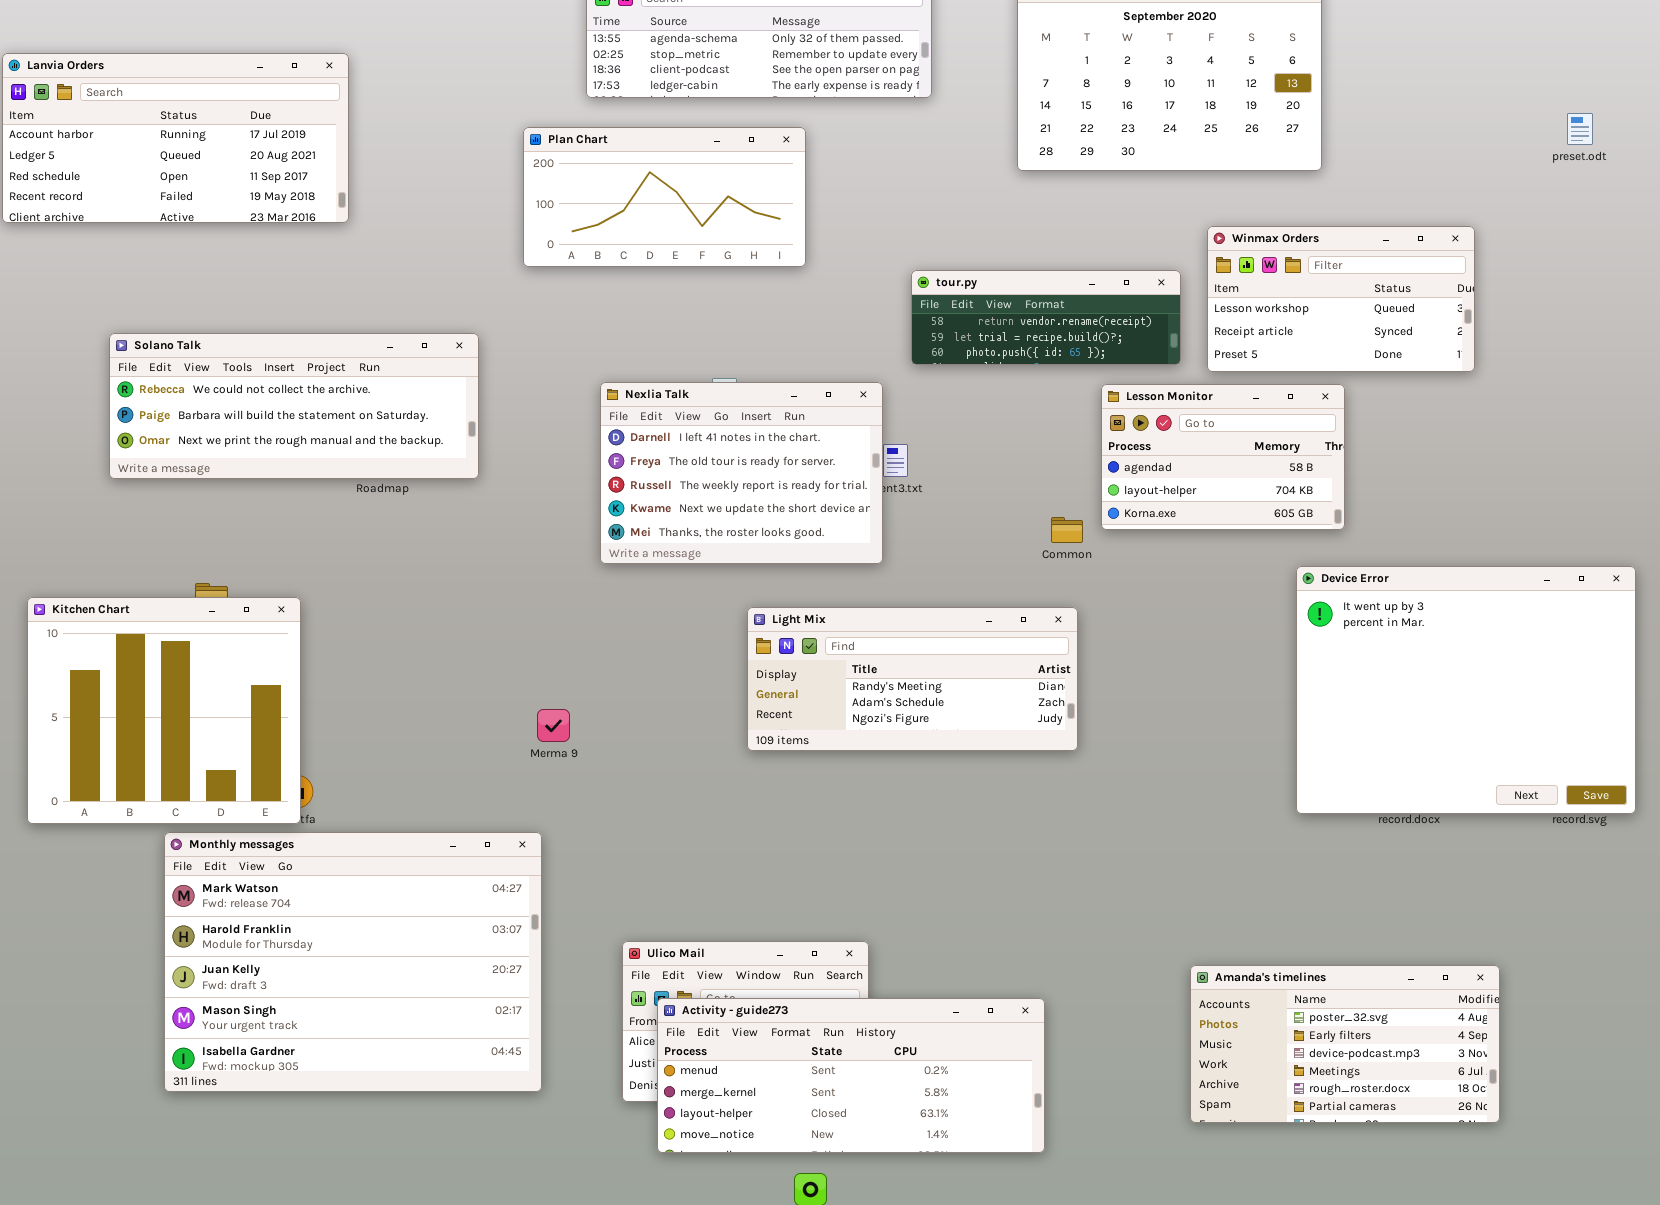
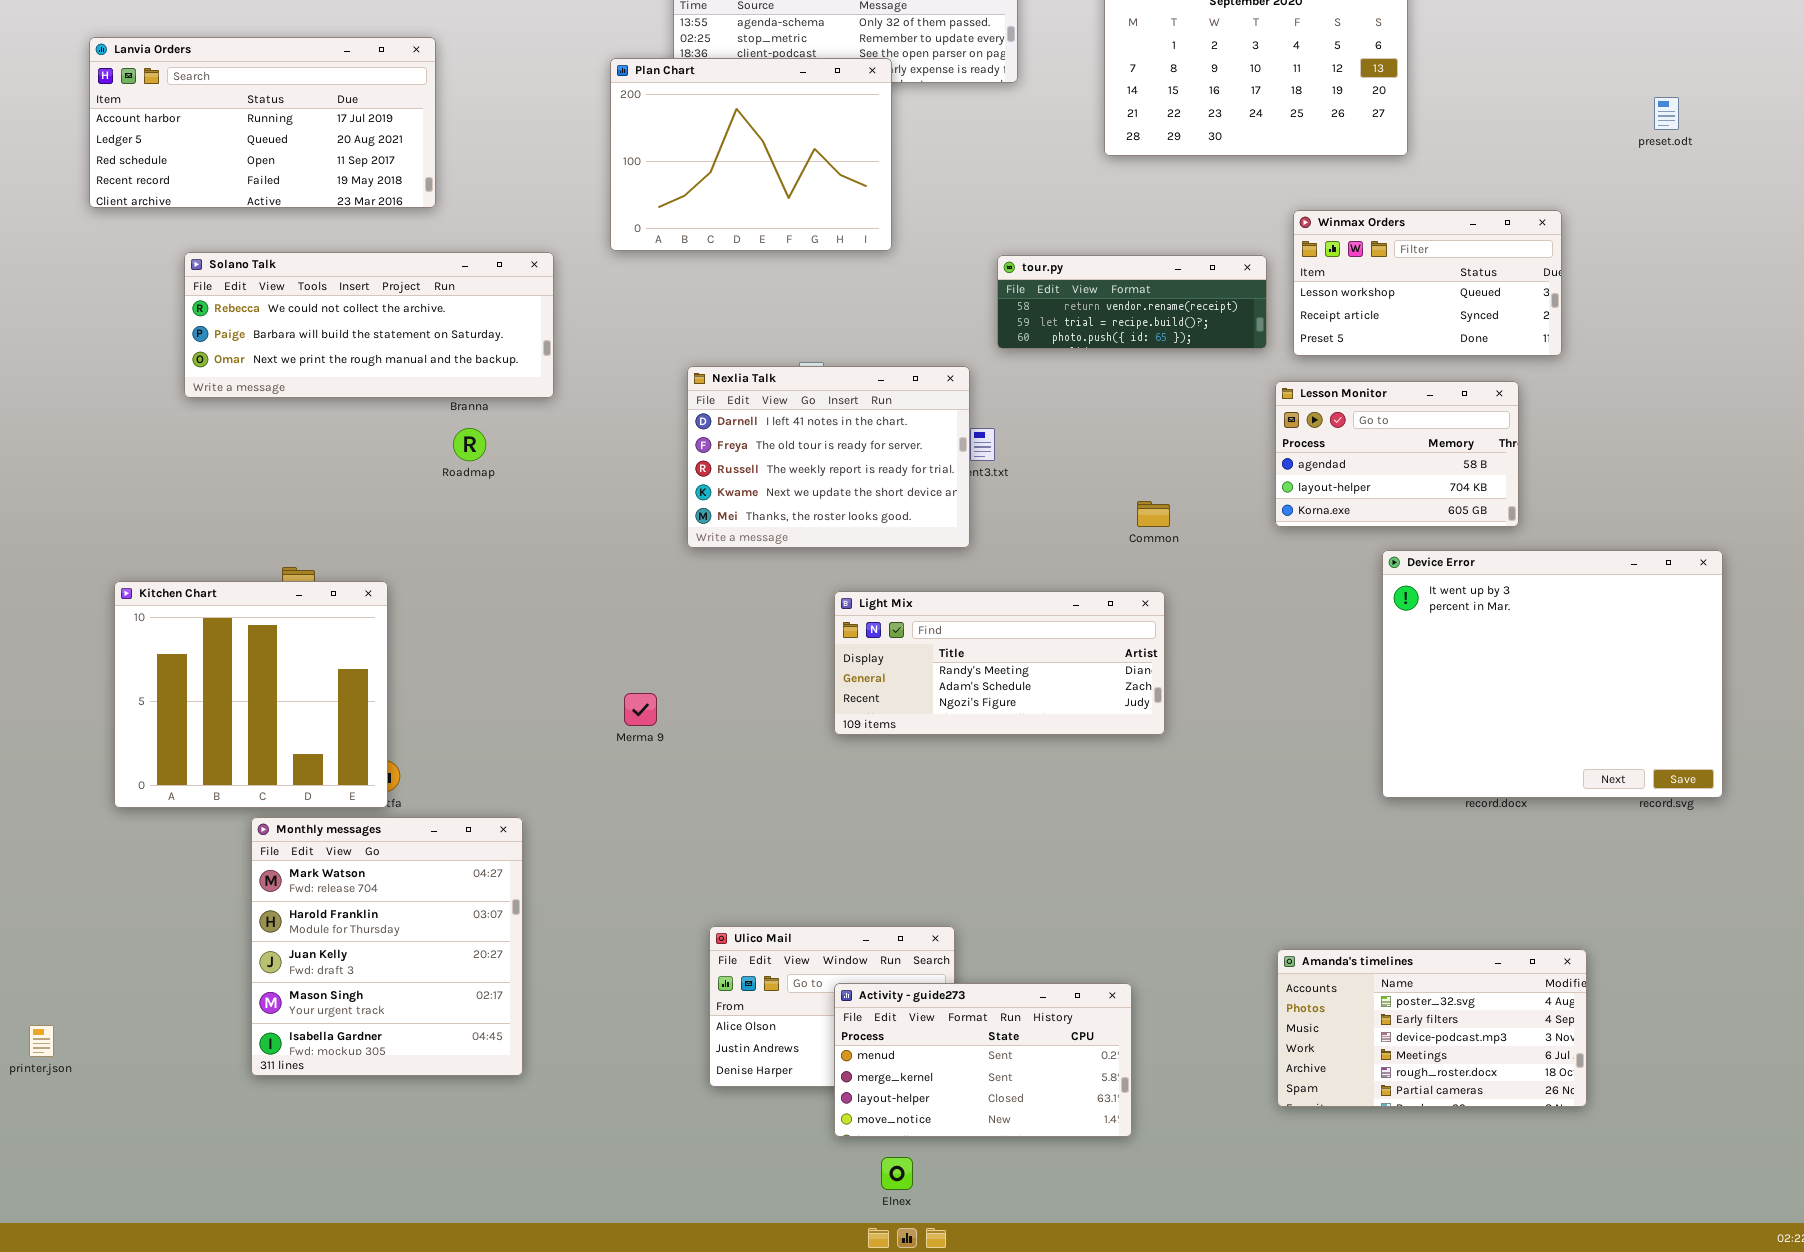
Plan Chart: [523,127,806,267] -> [610,58,892,251], resized
Solano Talk: [109,333,479,479] -> [184,252,554,398], moved
Lesson Monitor: [1101,384,1345,530] -> [1275,381,1519,527], moved
Monthly messages: [164,832,542,1092] -> [251,817,523,1076], resized
Activity - guide273: [657,998,1045,1153] -> [834,983,1132,1137], resized

